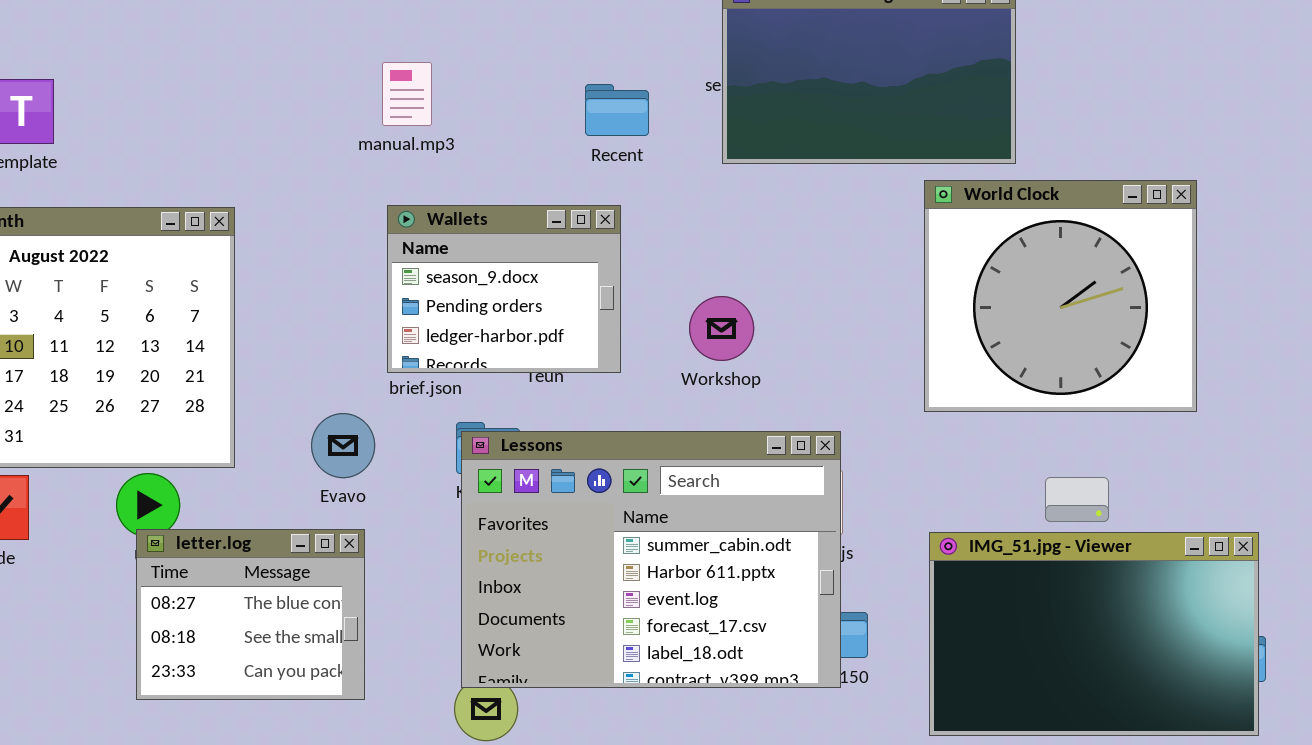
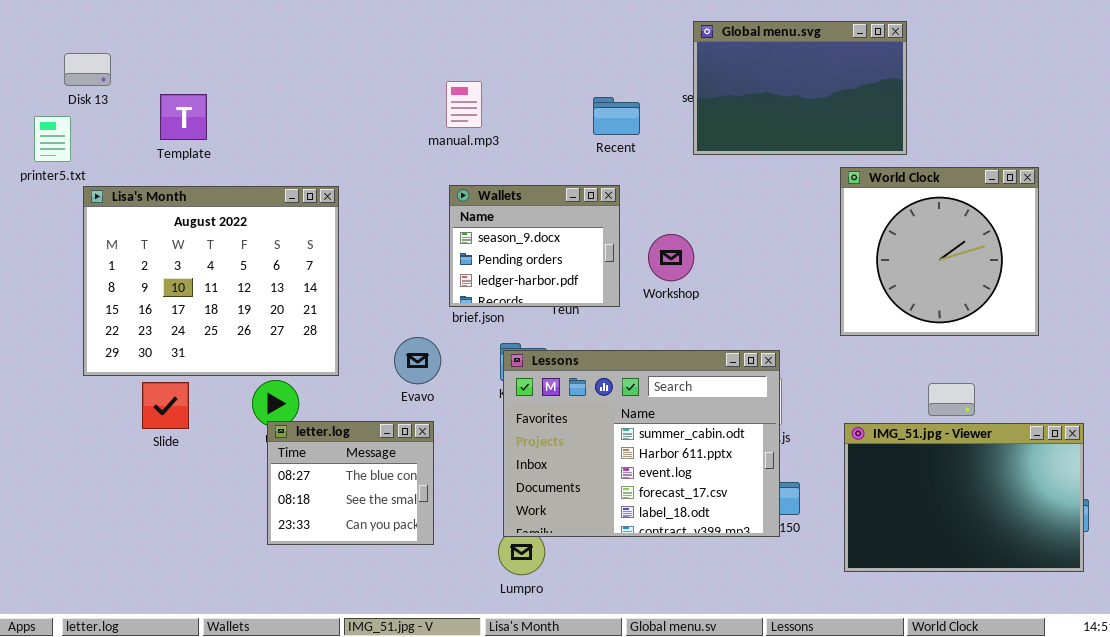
Workshop: [689,296,754,361] -> [648,234,694,281], moved

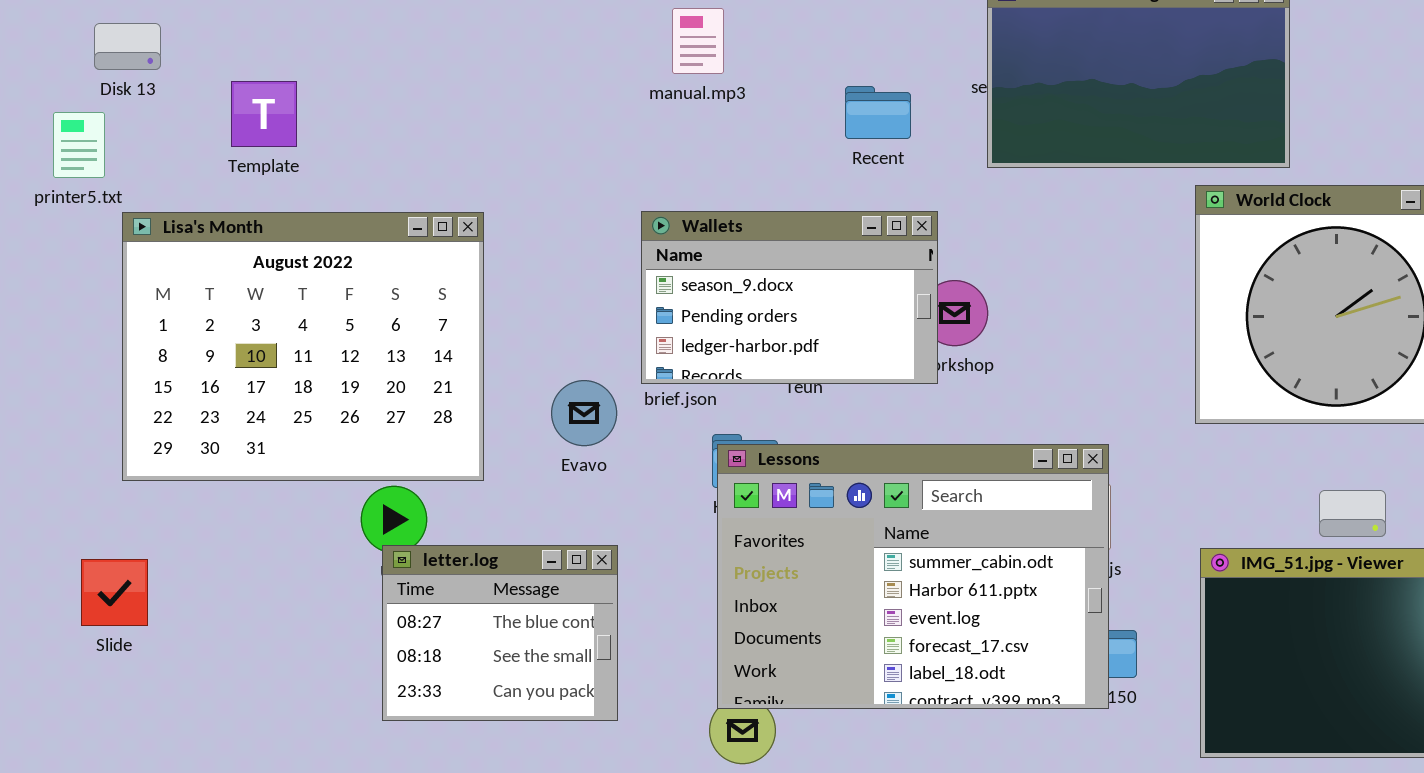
manual.mp3: [446,81,482,128] -> [672,8,724,74], moved
Wallets: [449,185,620,307] -> [641,211,938,384], resized
Evavo: [394,337,441,384] -> [551,380,617,446], moved
Slide: [142,382,189,429] -> [81,559,148,626], moved

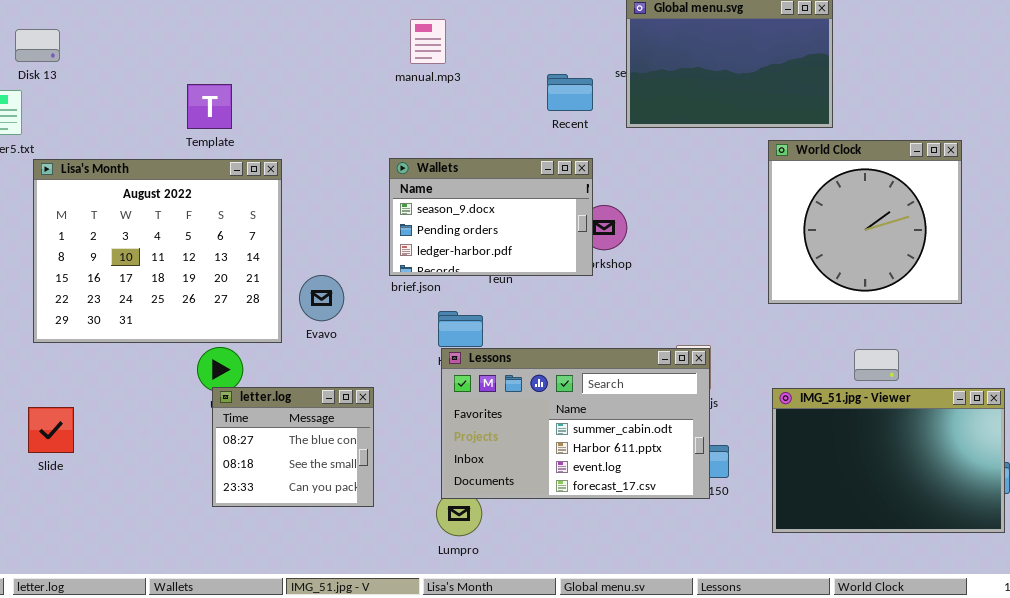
Template: [231,81,297,147] -> [187,84,232,129], moved
Recent: [845,86,911,139] -> [547,74,593,111], moved
Evavo: [551,380,617,446] -> [299,275,344,321], moved
Lessons: [717,444,1109,709] -> [441,348,710,499], resized
Slide: [81,559,148,626] -> [28,407,74,453], moved

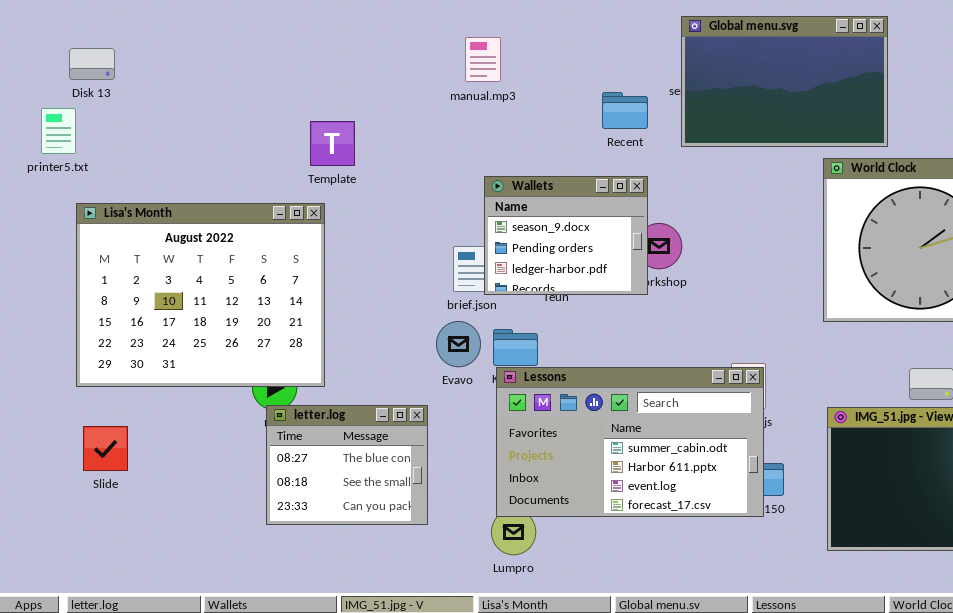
Template: [187,84,232,129] -> [310,121,355,166], moved
Wallets: [389,158,593,276] -> [484,176,648,295], resized
Lisa's Month: [33,159,282,343] -> [76,203,325,387], moved
Evavo: [299,275,344,321] -> [436,321,481,367], moved

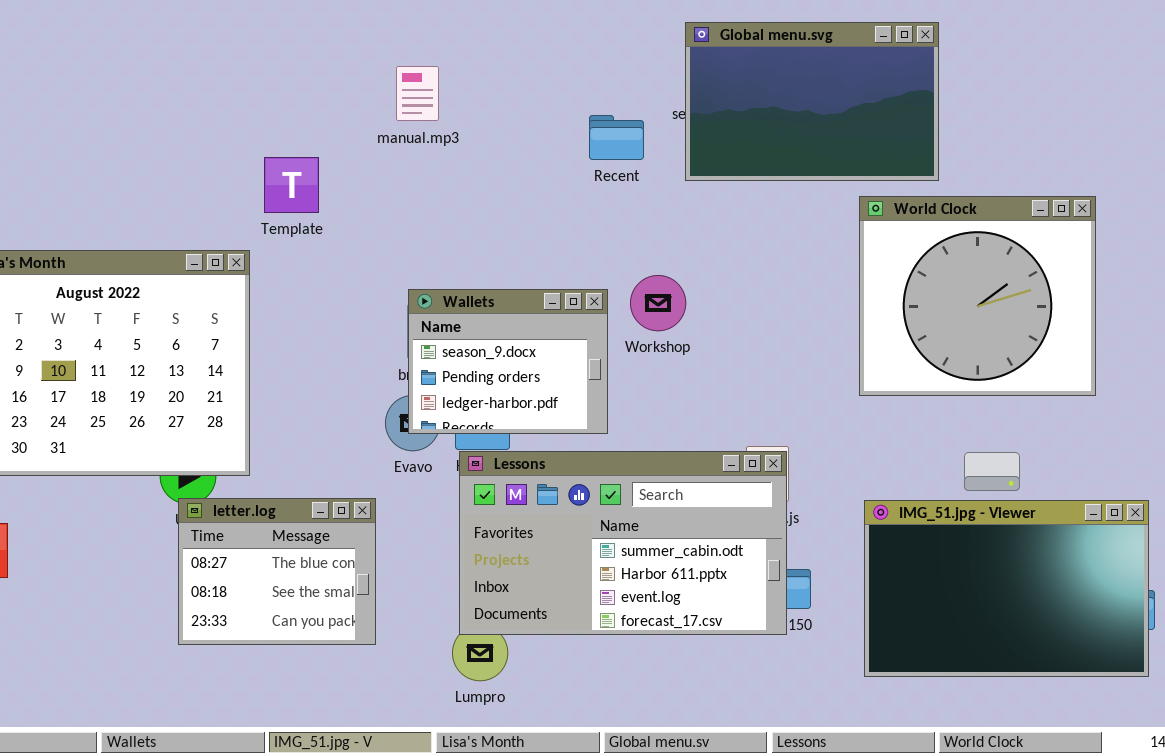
manual.mp3: [465,37,501,82] -> [396,66,439,121], moved
Template: [310,121,355,166] -> [264,157,319,213], moved
Wallets: [484,176,648,295] -> [408,289,608,434], moved

